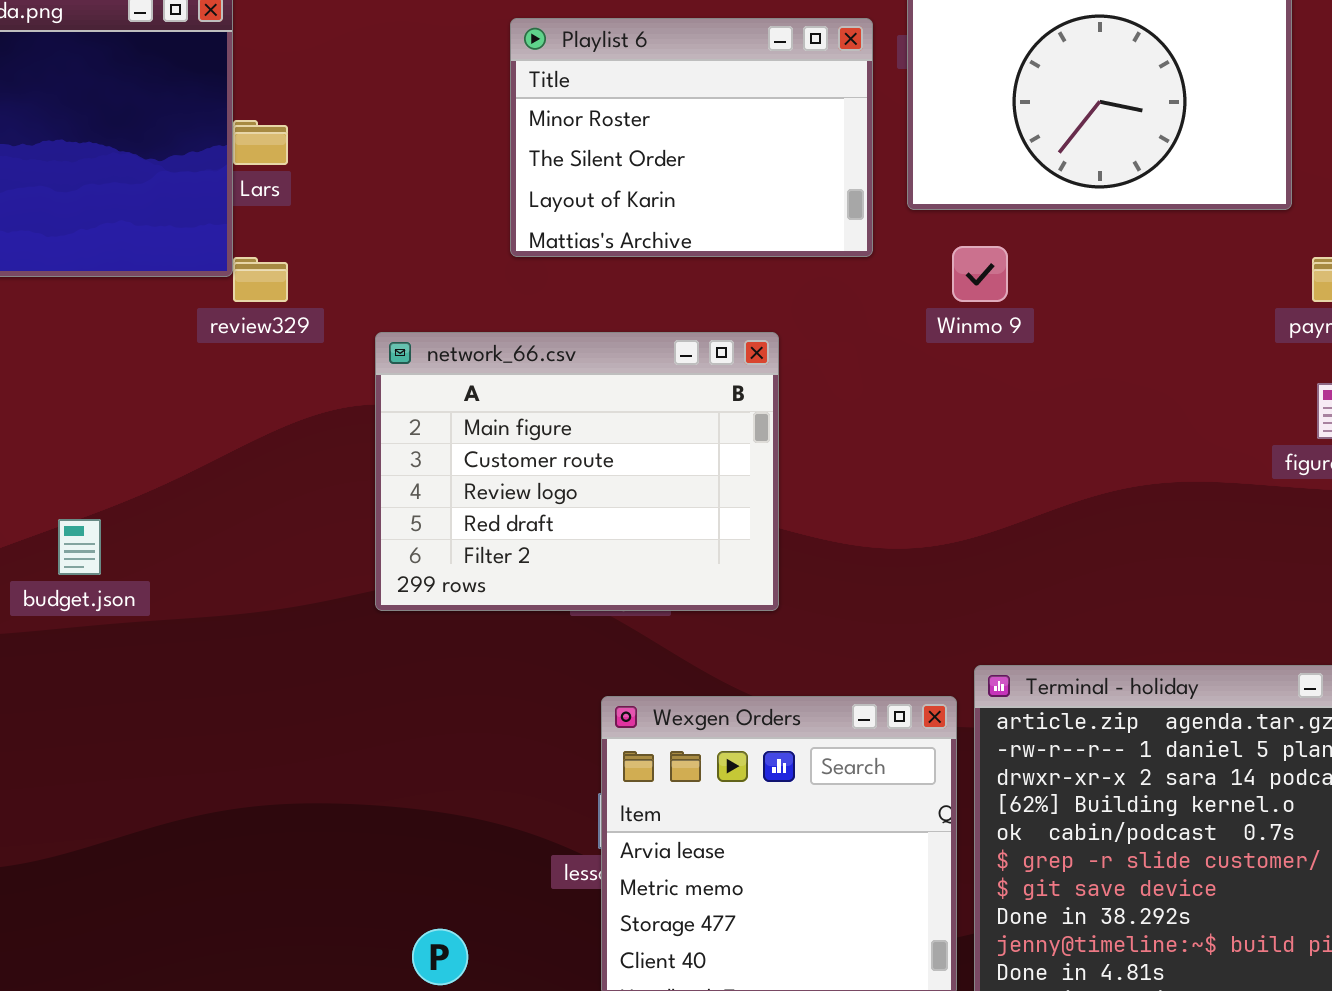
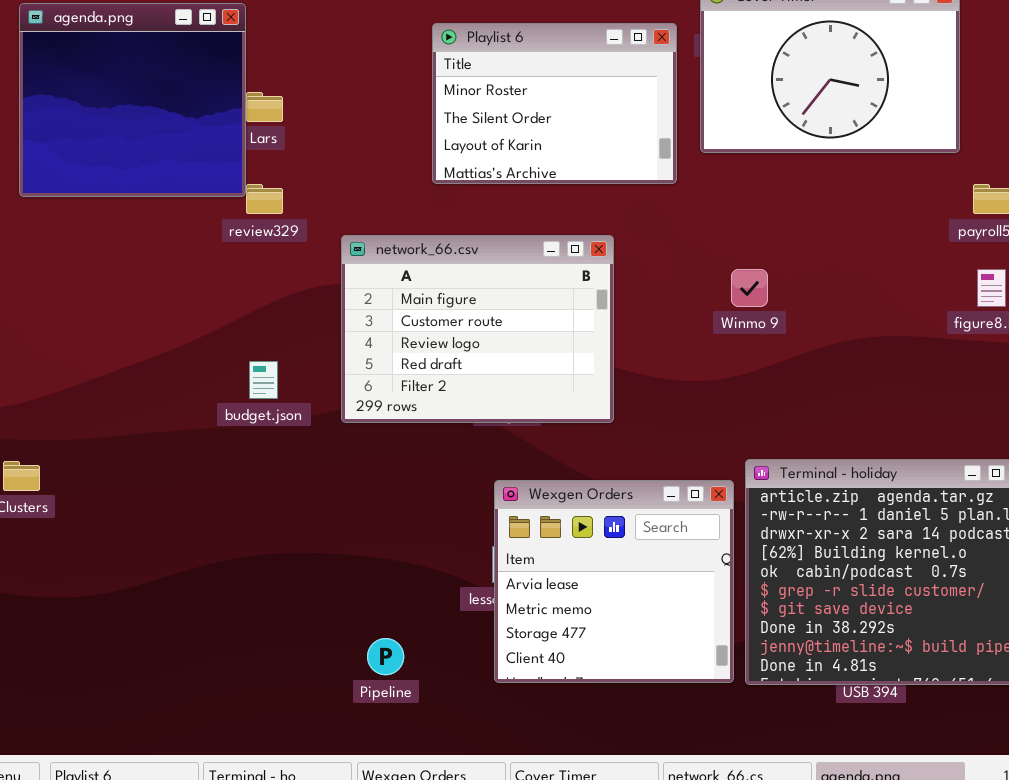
Winmo 9: [952,246,1008,302] -> [731,269,768,307], moved
budget.json: [58,519,101,575] -> [249,361,278,399], moved

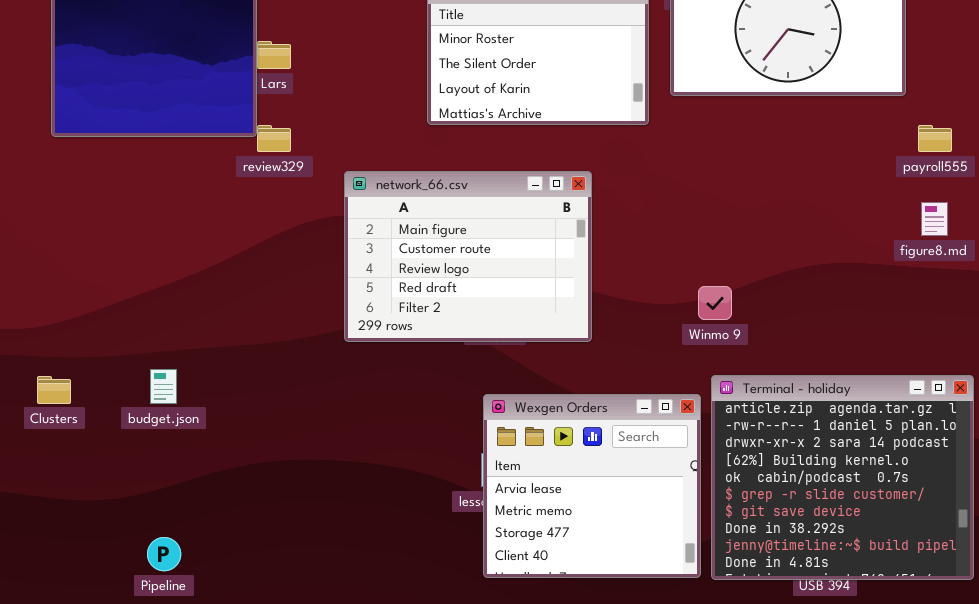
Winmo 9: [731,269,768,307] -> [698,286,732,320], moved
budget.json: [249,361,278,399] -> [150,369,177,404], moved
Pipeline: [367,638,404,675] -> [147,537,181,571], moved

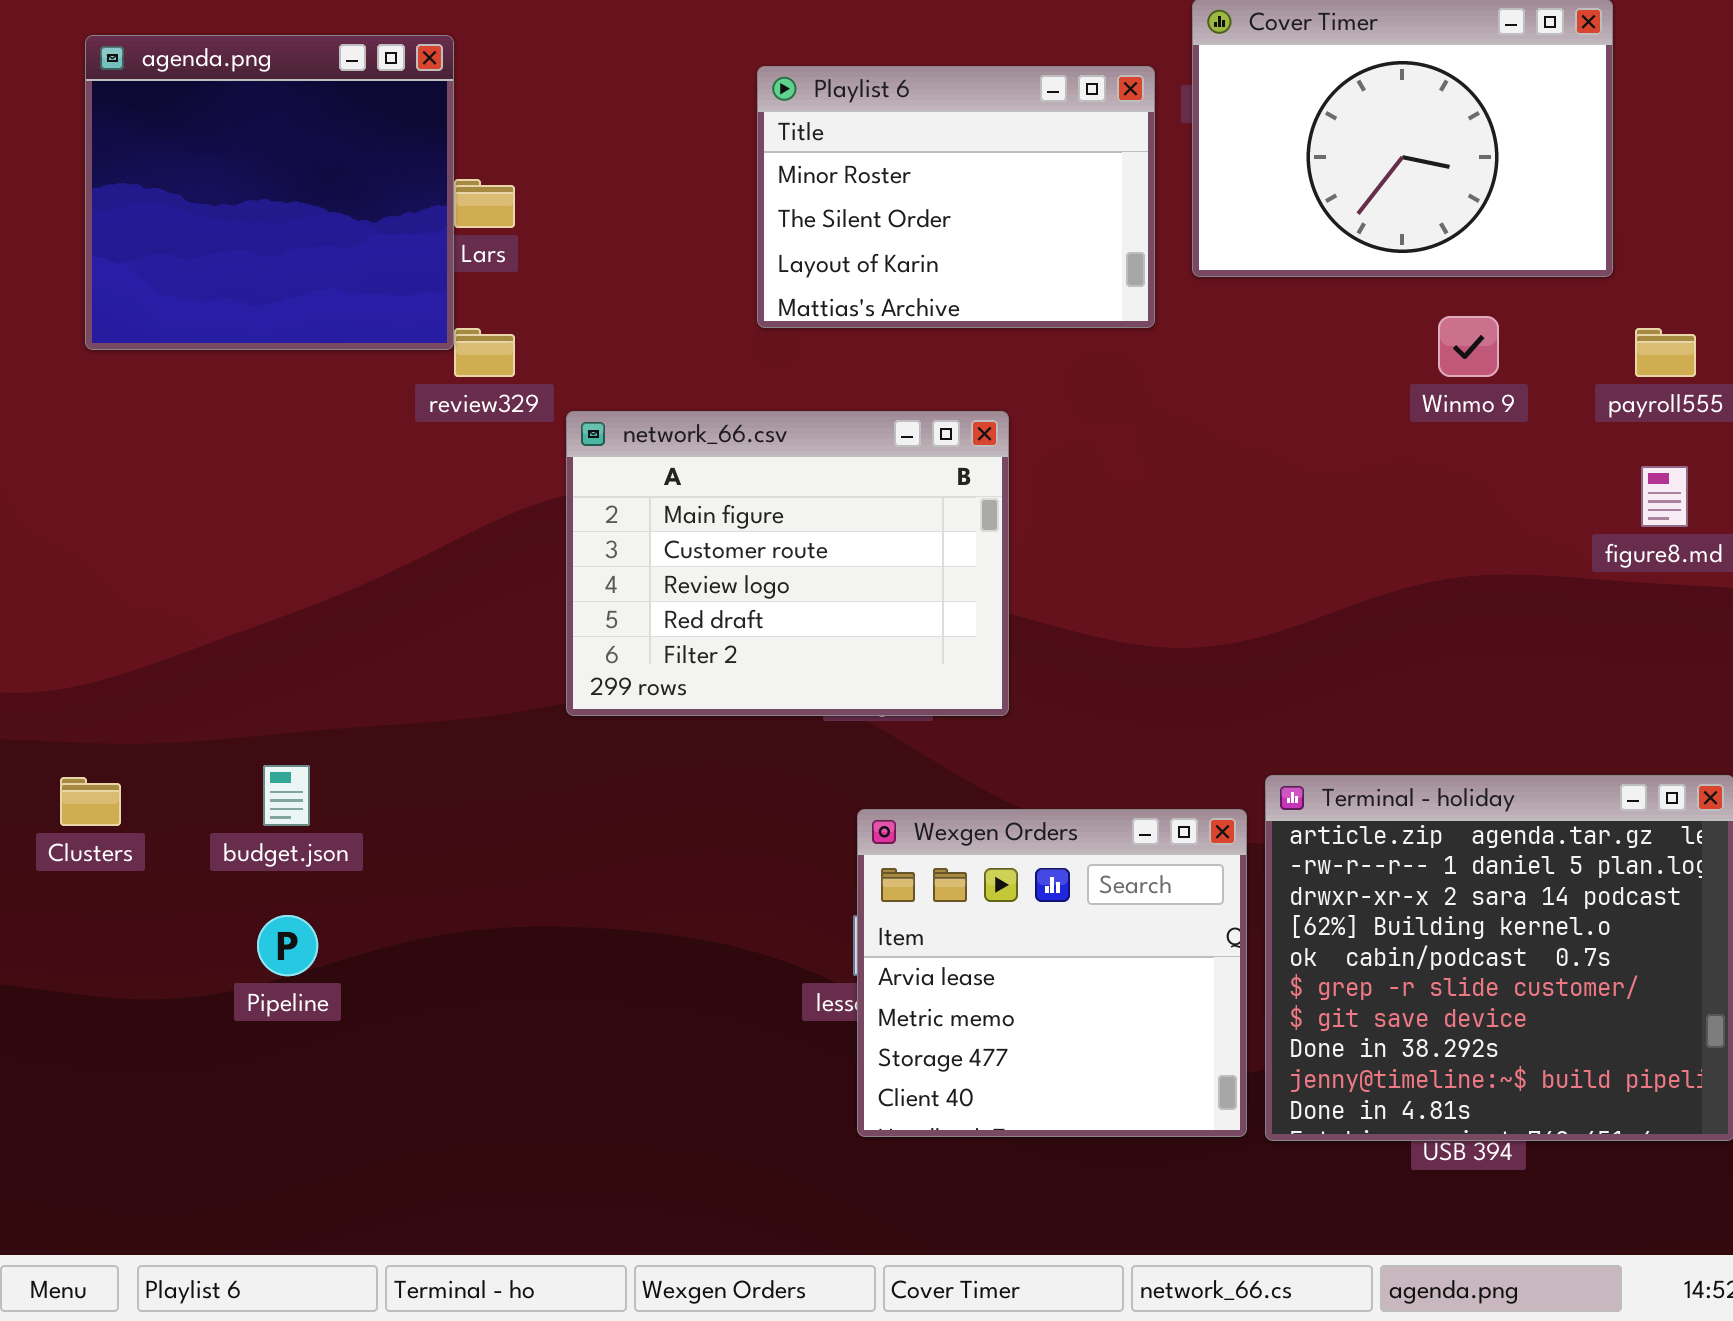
network_66.csv: [344,171,592,342] -> [566,411,1009,716], moved
Winmo 9: [698,286,732,320] -> [1438,316,1499,377], moved
Pipeline: [147,537,181,571] -> [257,915,318,976], moved

